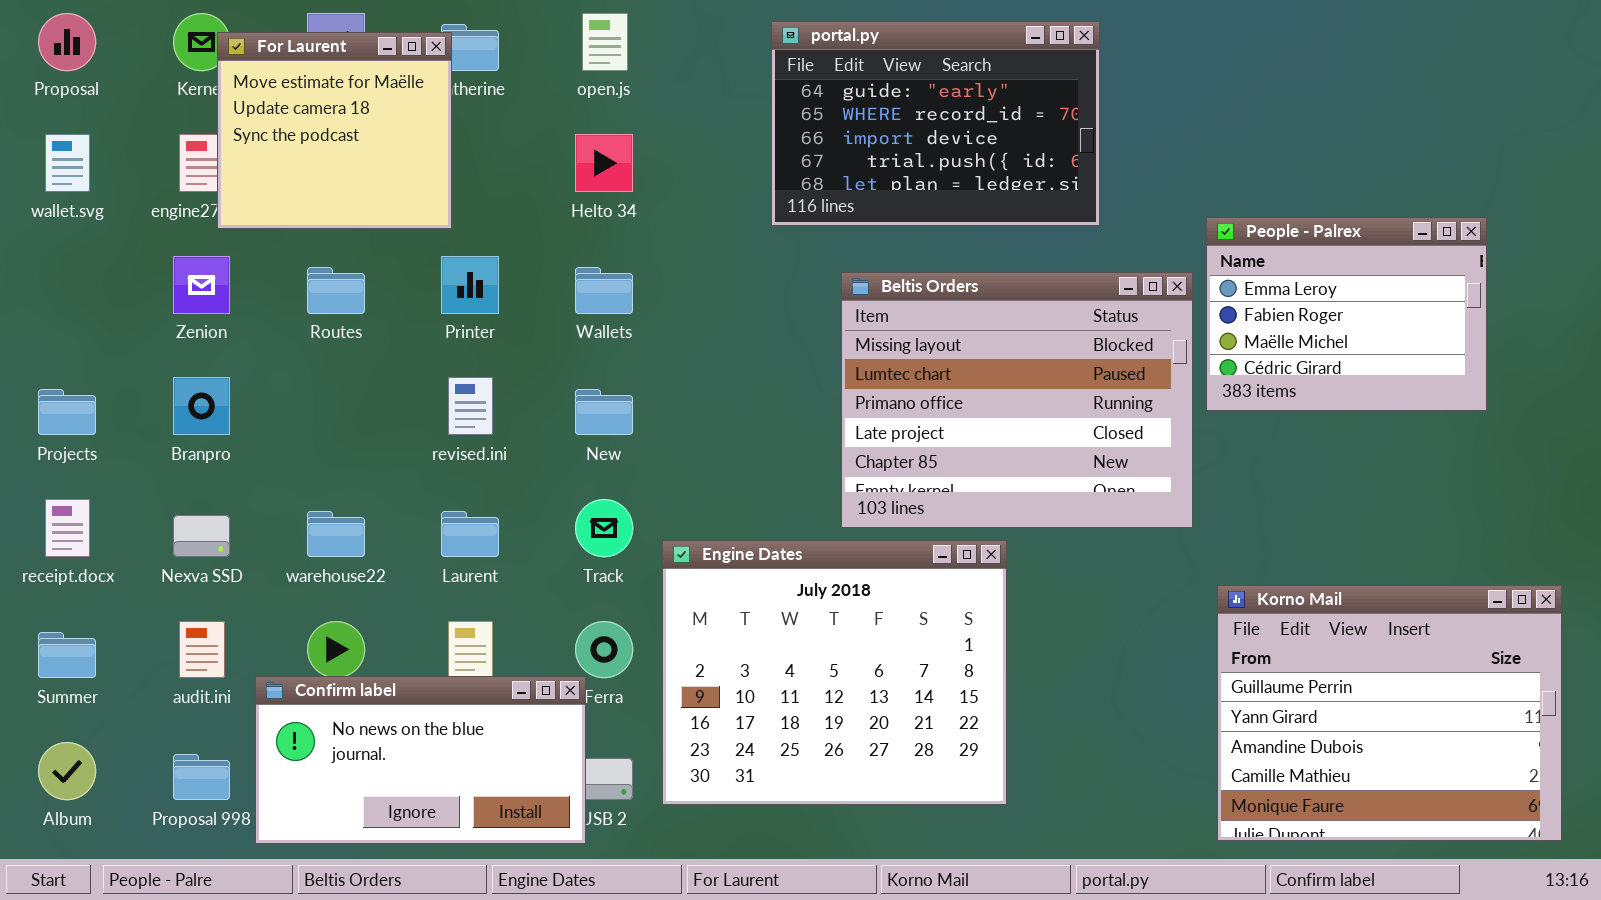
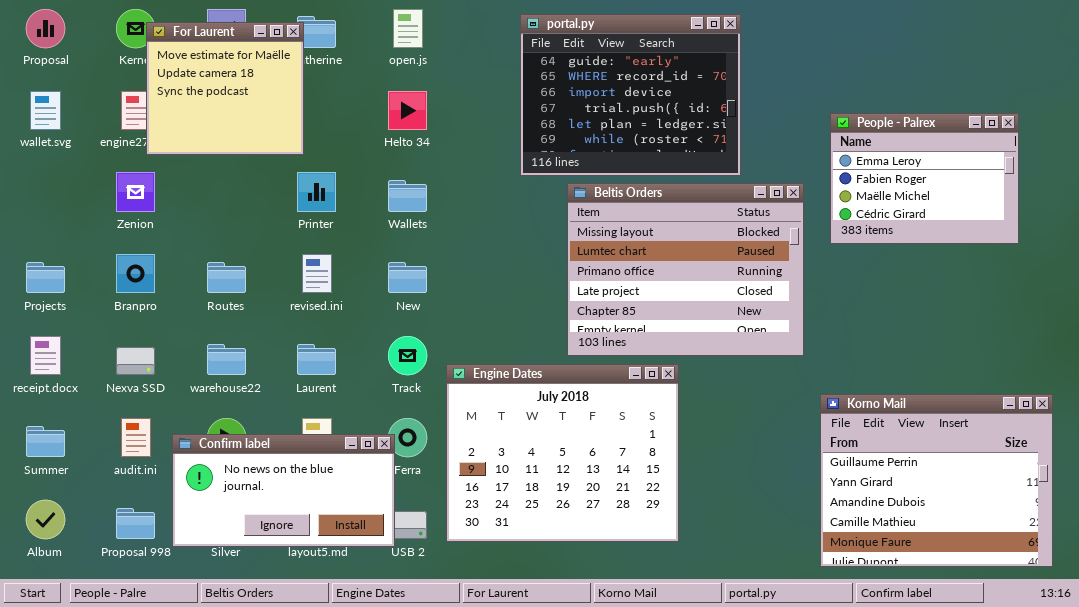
portal.py: [771,21,1100,226] -> [520,14,741,176], resized
People - Palrex: [1206,217,1487,411] -> [830,113,1019,244], moved
Routes: [307,267,365,314] -> [207,262,246,293], moved
Confirm label: [255,676,586,844] -> [172,434,395,547], moved

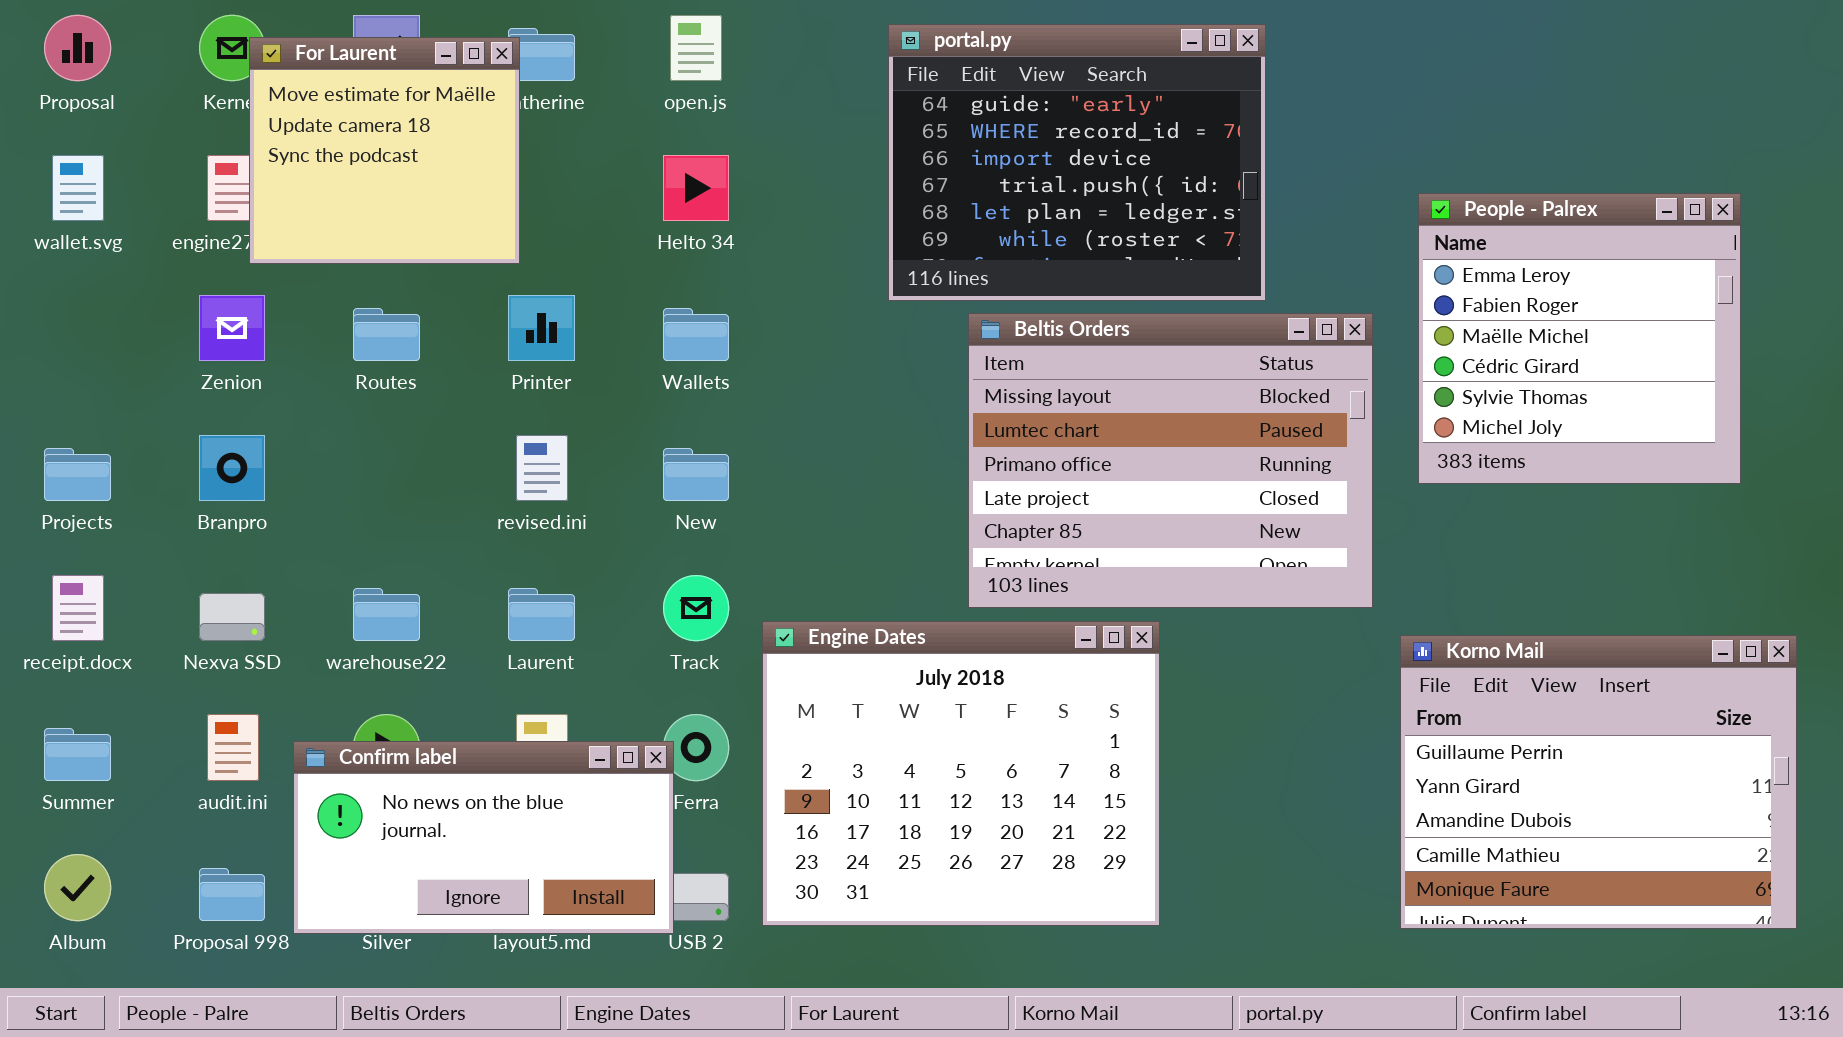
People - Palrex: [830,113,1019,244] -> [1418,193,1741,484], resized
Routes: [207,262,246,293] -> [353,308,420,361], moved
Korno Mail: [820,394,1053,567] -> [1400,635,1797,929], moved

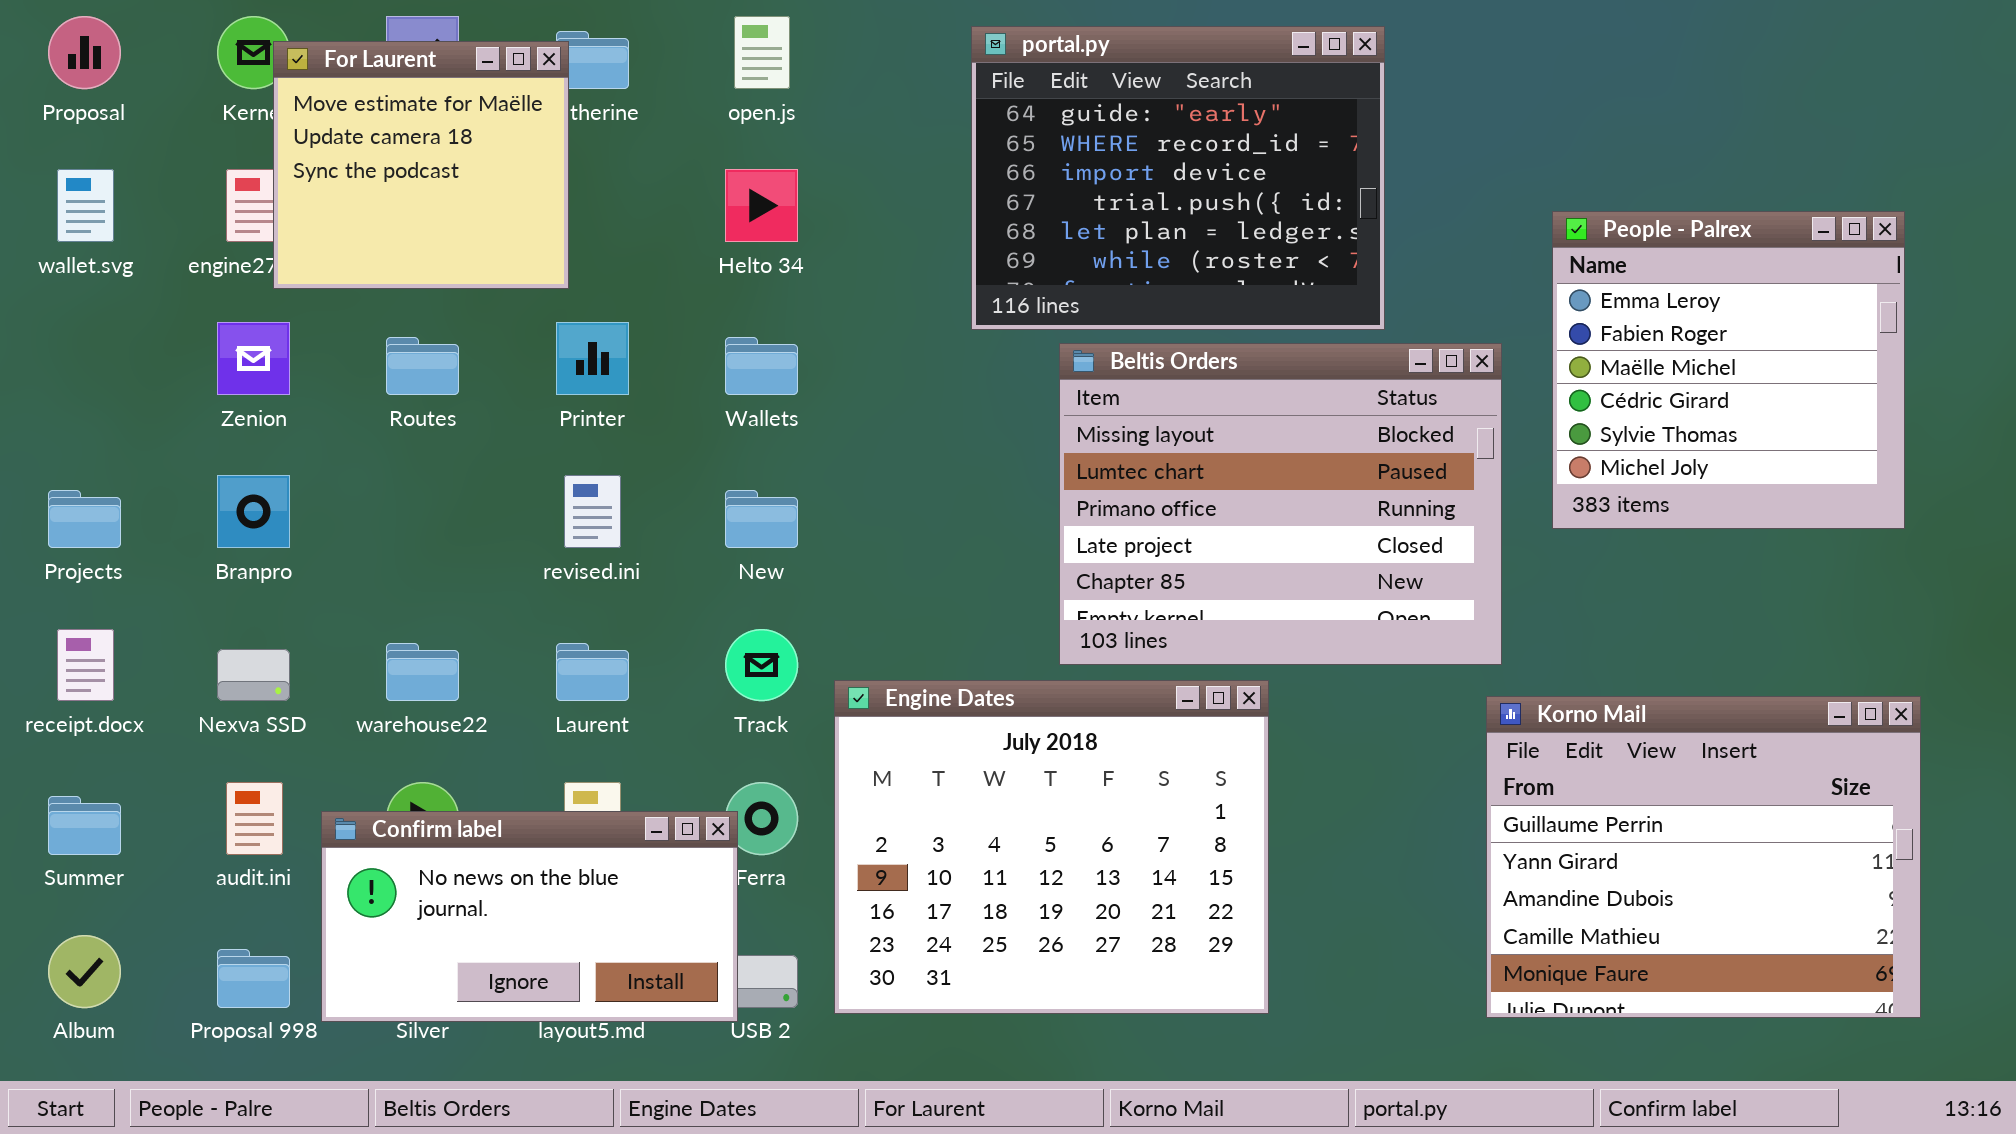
Korno Mail: [1400,635,1797,929] -> [1486,696,1921,1018], moved

